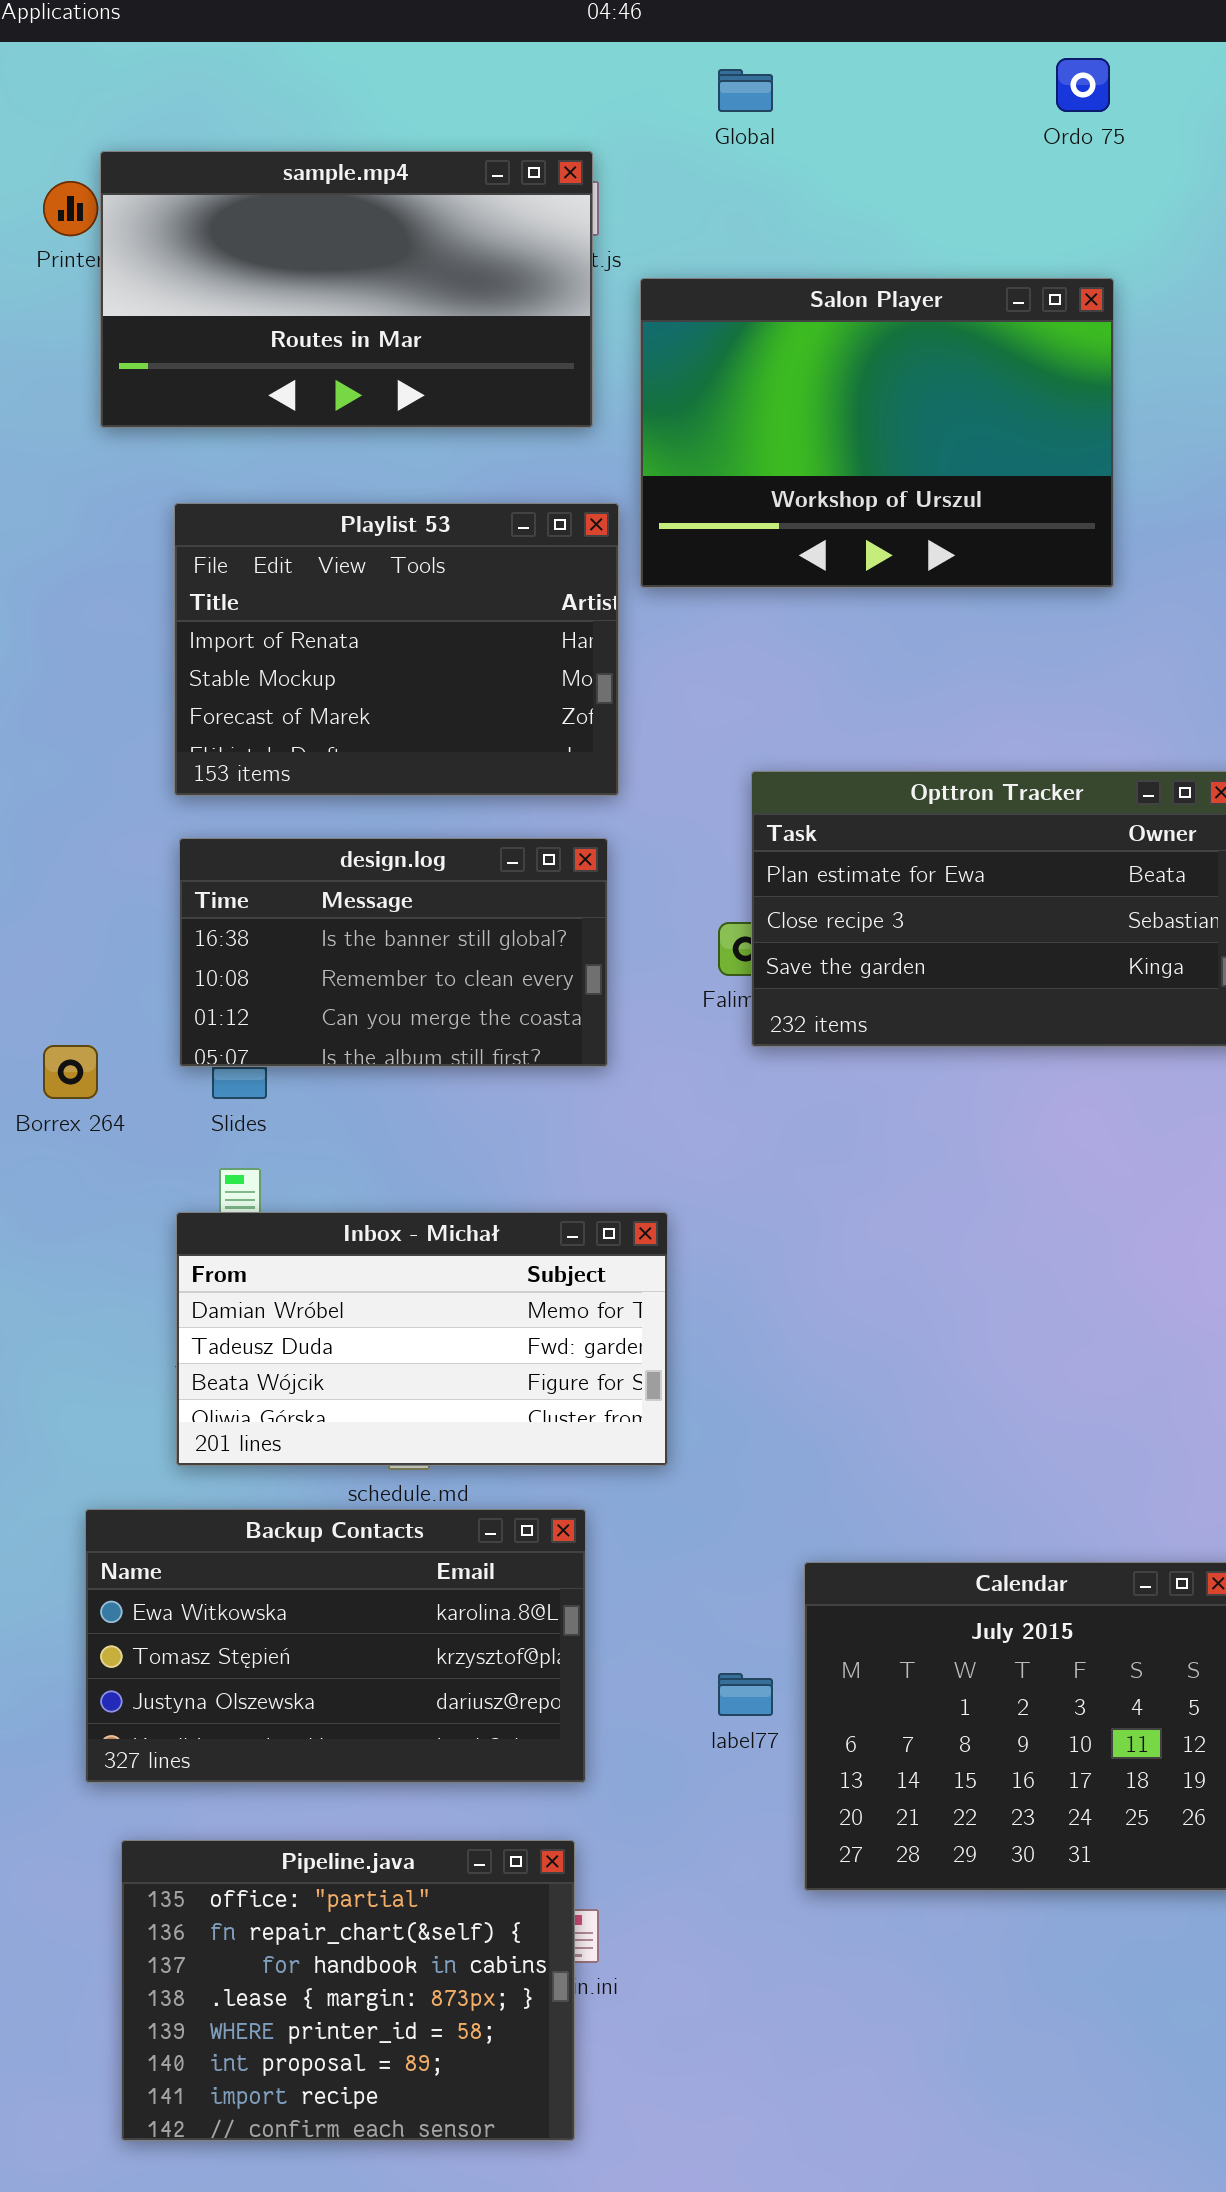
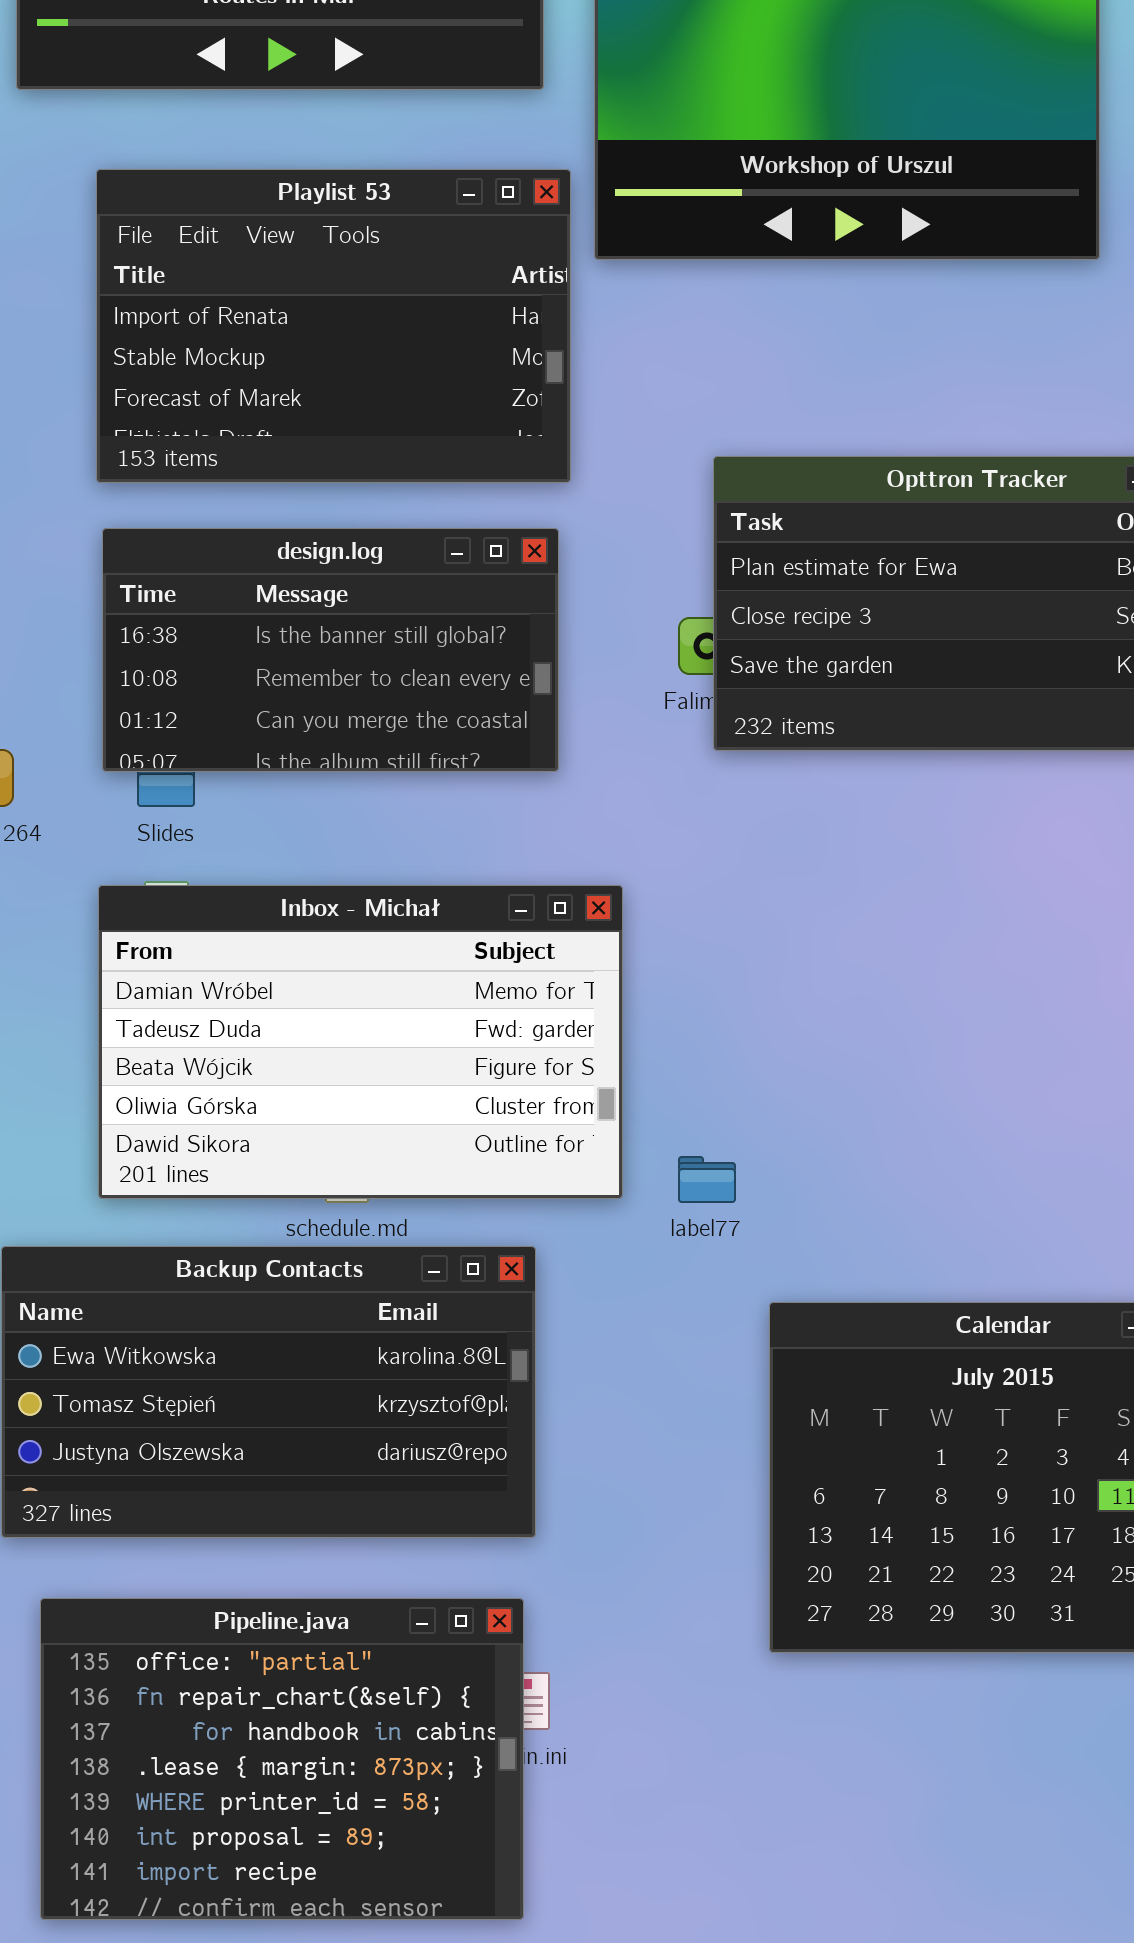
Inbox - Michał: [176,1212,668,1466] -> [98,885,623,1199], resized
label77: [718,1673,773,1716] -> [678,1156,736,1203], moved

